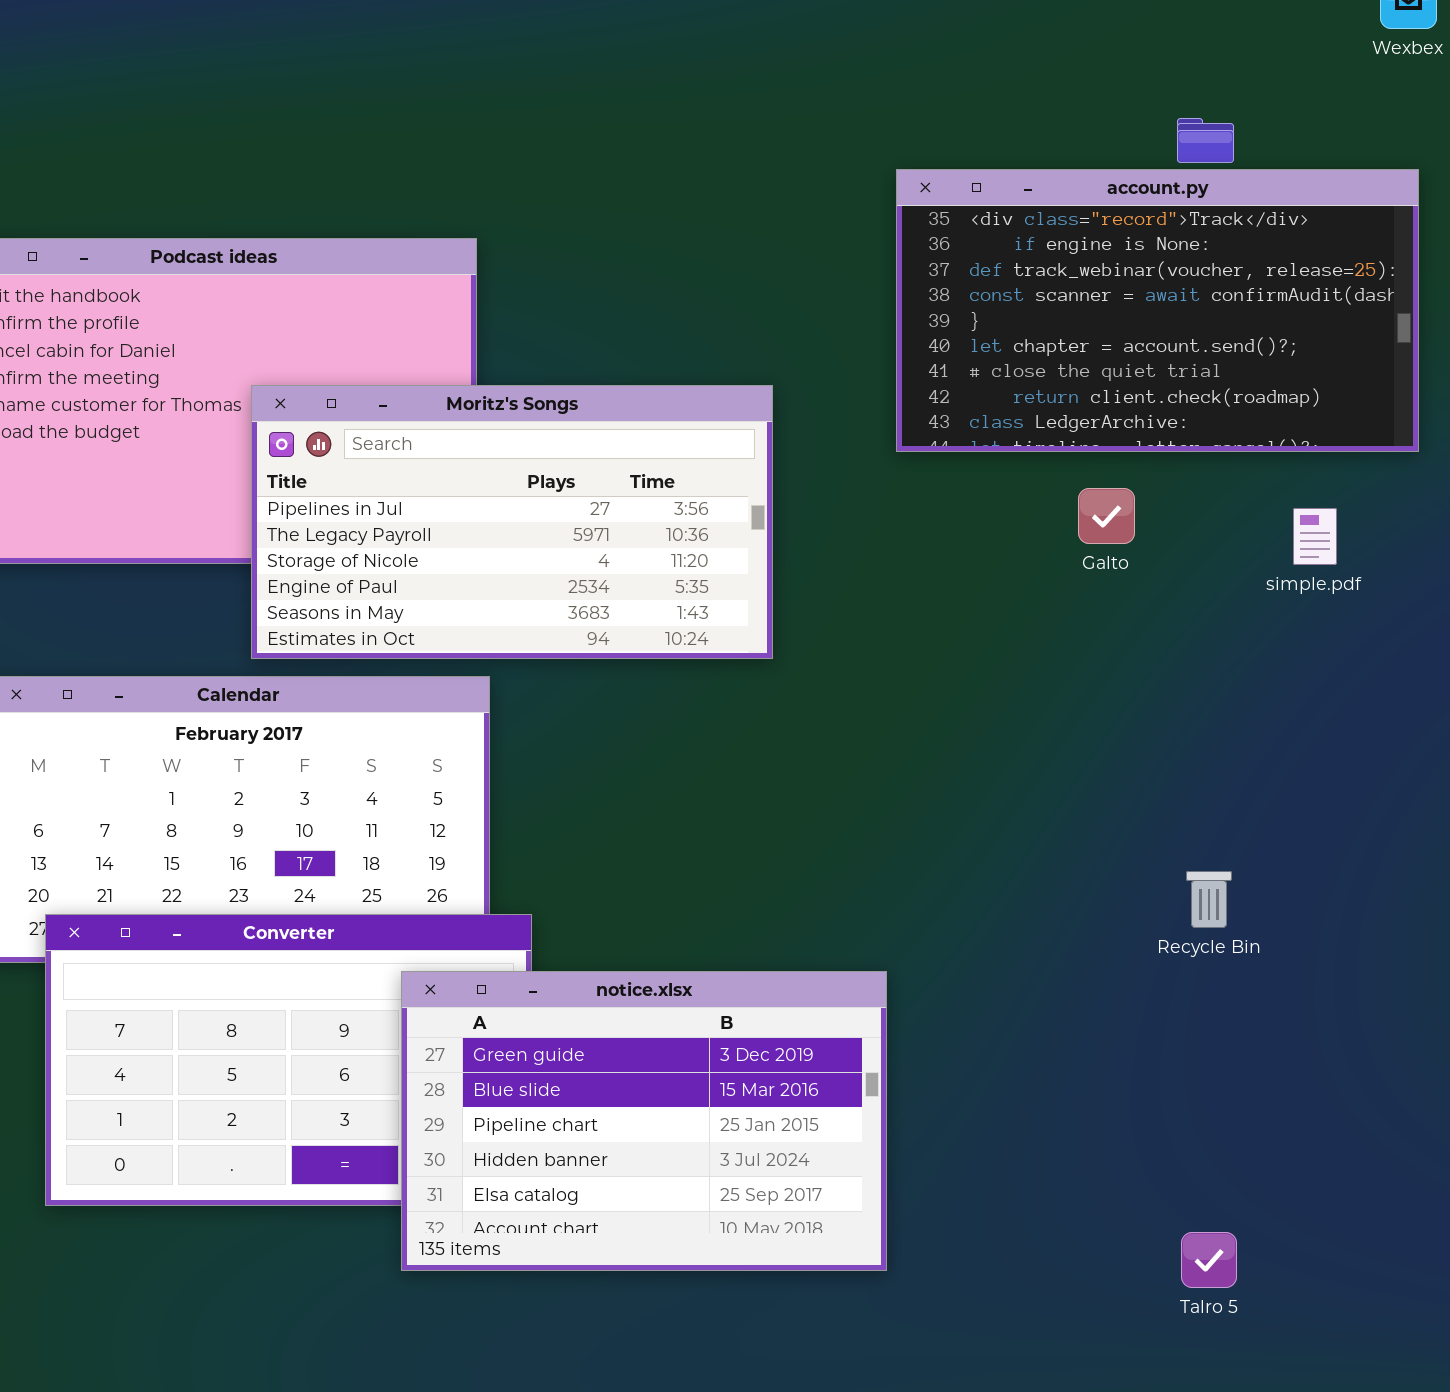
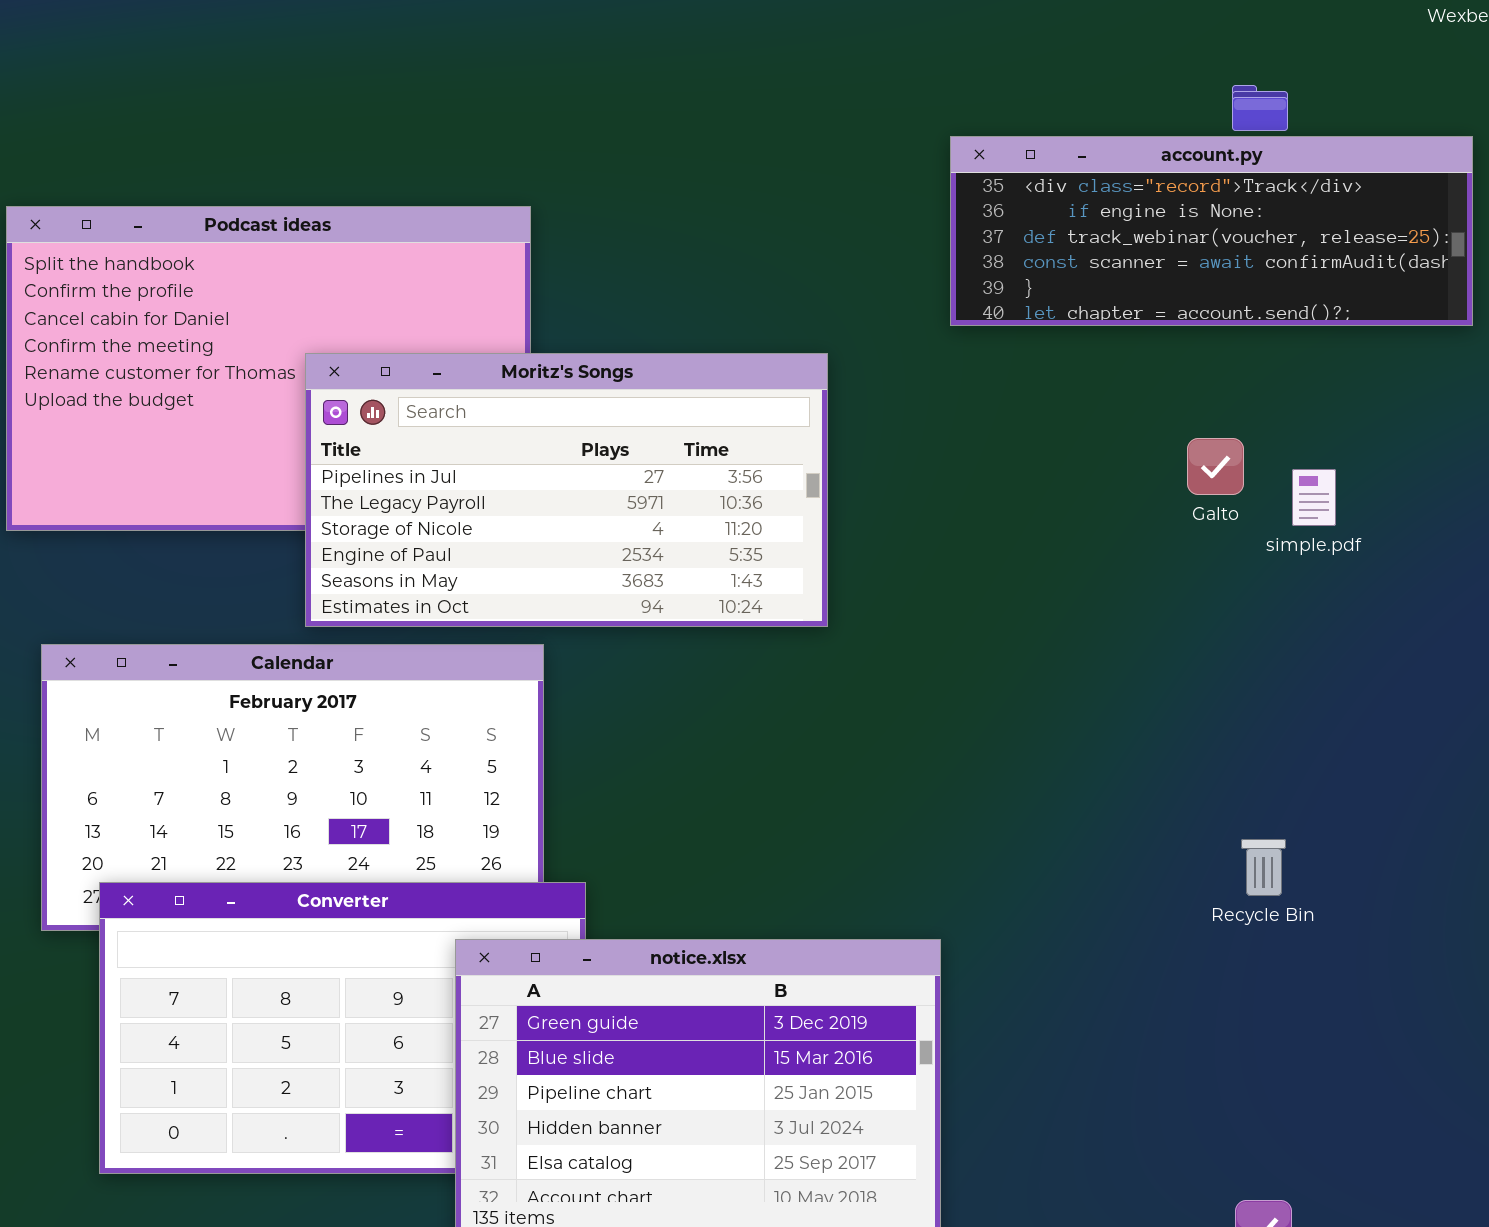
account.py: [896,169,1419,452] -> [950,136,1473,326], resized
Galto: [1078,488,1135,544] -> [1187,438,1244,495], moved
simple.pdf: [1293,508,1337,565] -> [1292,469,1336,526], moved

